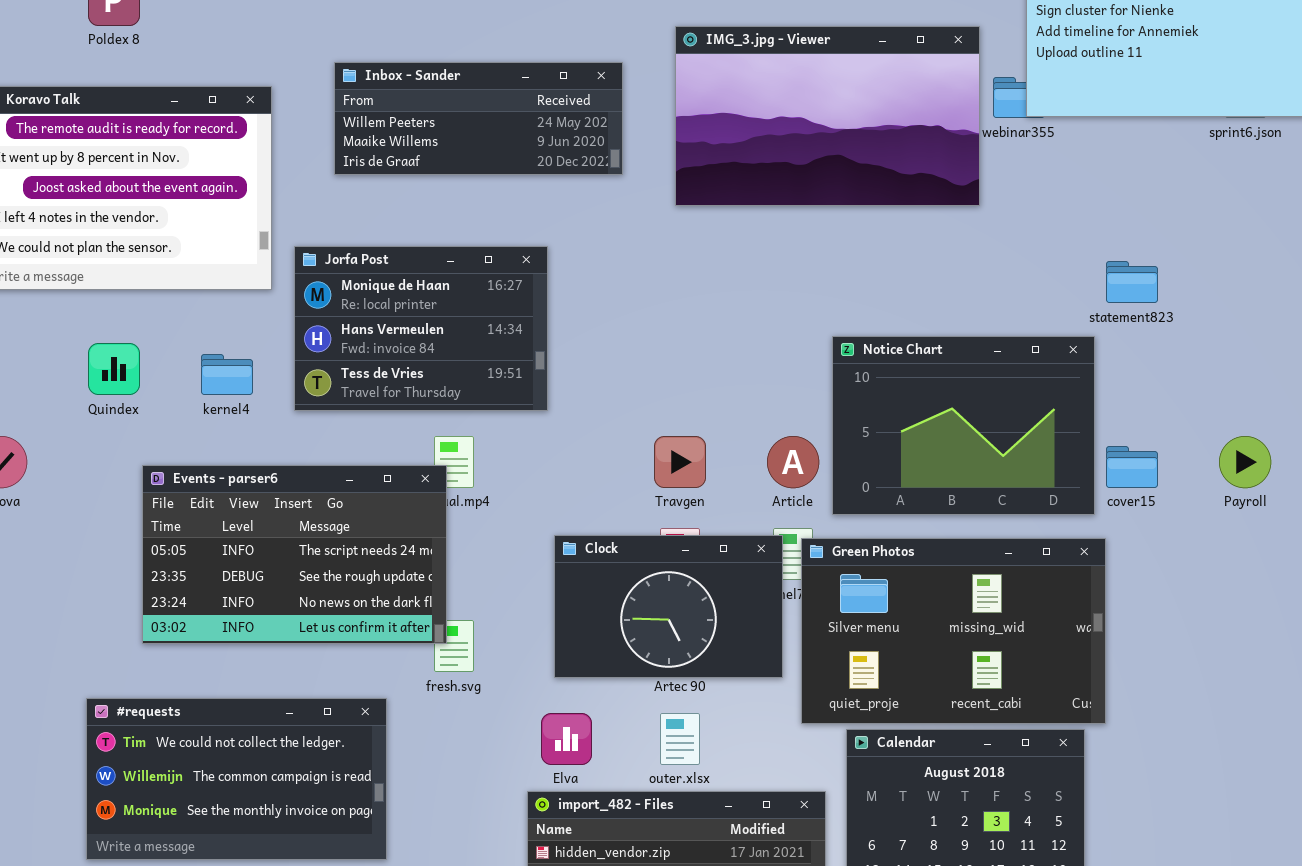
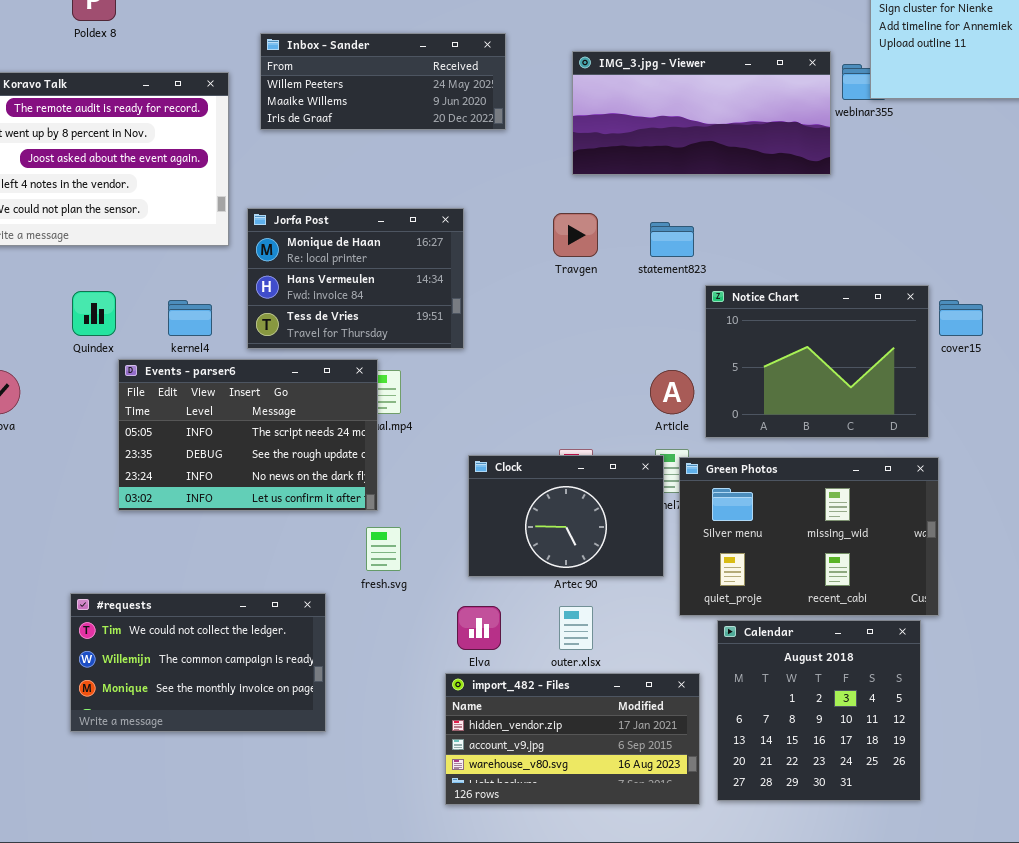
IMG_3.jpg - Viewer: [675,26,980,206] -> [572,51,831,175], resized
Inbox - Sander: [334,62,623,175] -> [260,33,506,130], moved
statement823: [1106,261,1158,303] -> [650,222,694,257], moved
Travgen: [654,436,706,488] -> [553,213,598,257], moved
cover15: [1106,446,1158,488] -> [939,300,983,336], moved
Events - parser6: [142,465,447,644] -> [118,359,378,511], moved

